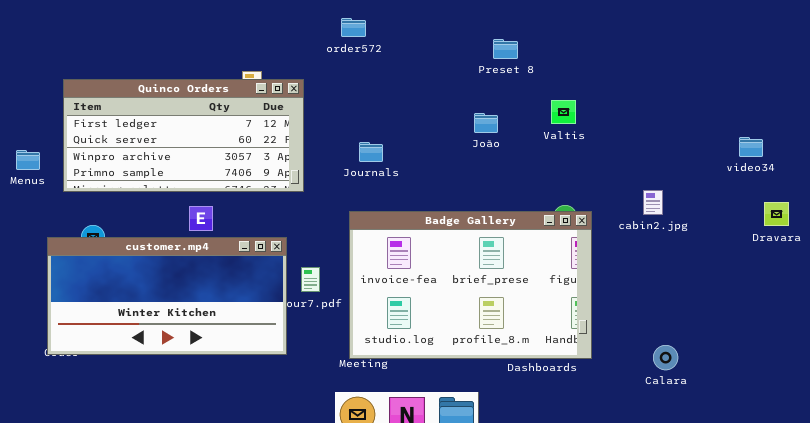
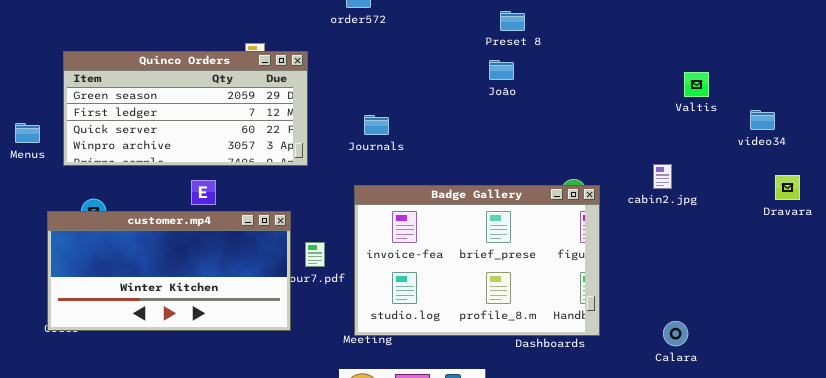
Quinco Orders: [63,79,304,192] -> [63,51,308,166], scrolled up 1 row
Valtis: [551,100,576,124] -> [684,72,709,97], moved
João: [474,113,498,133] -> [489,60,514,80], moved

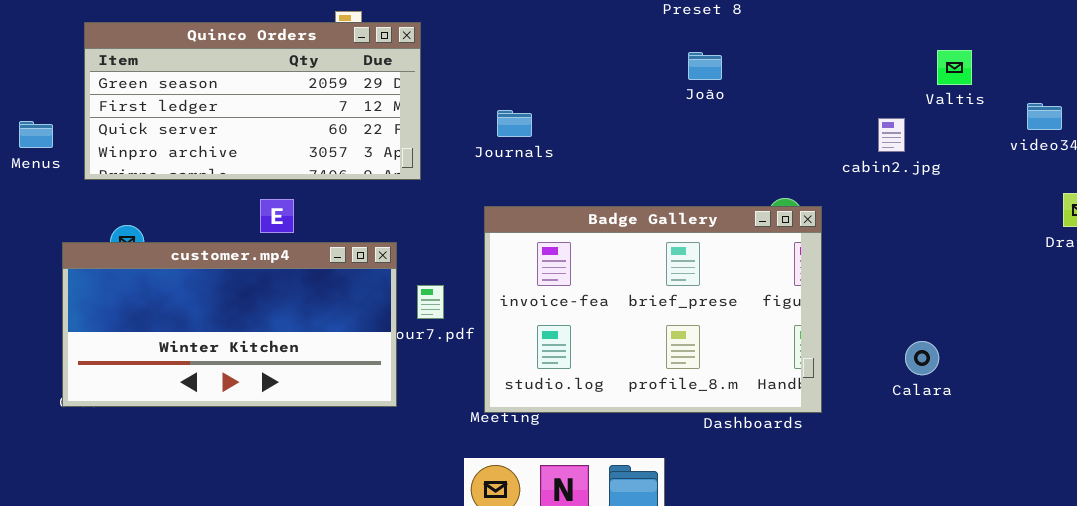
João: [489,60,514,80] -> [688,52,722,80], moved
cabin2.jpg: [653,164,672,189] -> [878,118,905,152], moved
Calara: [663,321,688,346] -> [905,341,939,375], moved

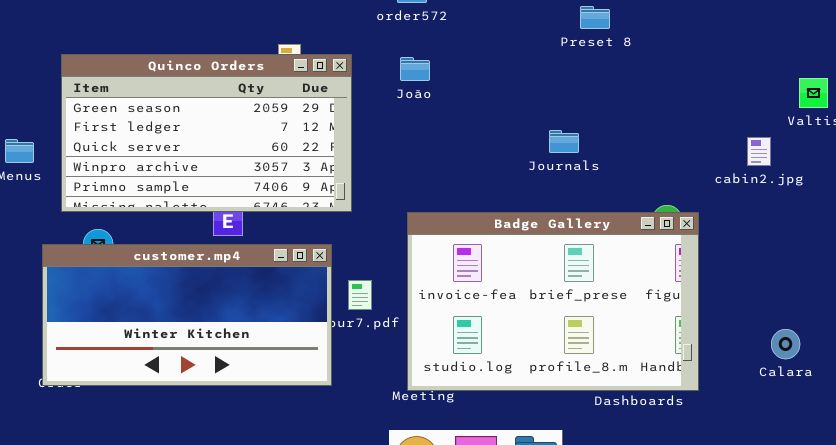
Quinco Orders: [84,22,421,180] -> [61,54,352,212], resized
João: [688,52,722,80] -> [400,57,430,81], moved
Journals: [497,110,532,137] -> [549,130,579,153], moved

